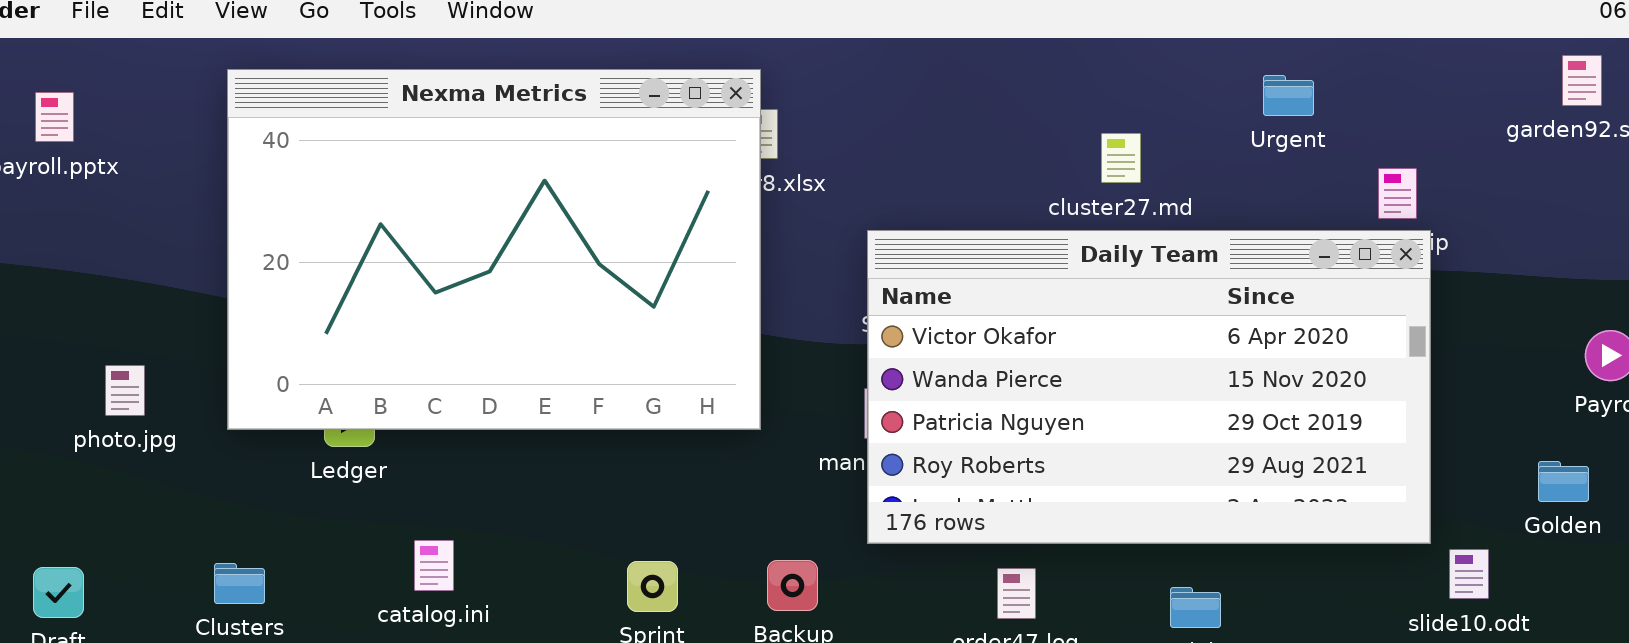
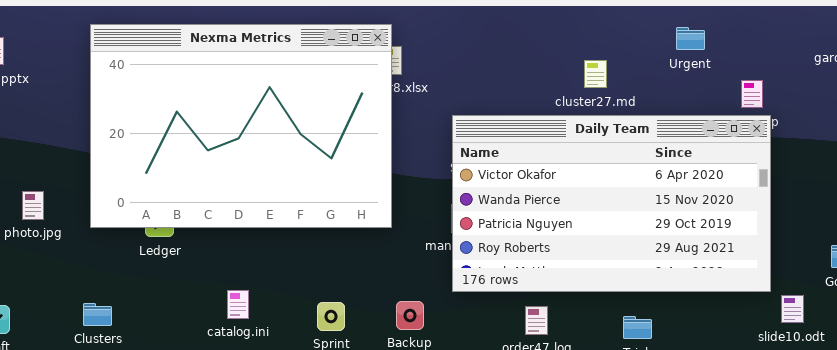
catalog.ini: [414,540,454,591] -> [227,290,249,319], moved

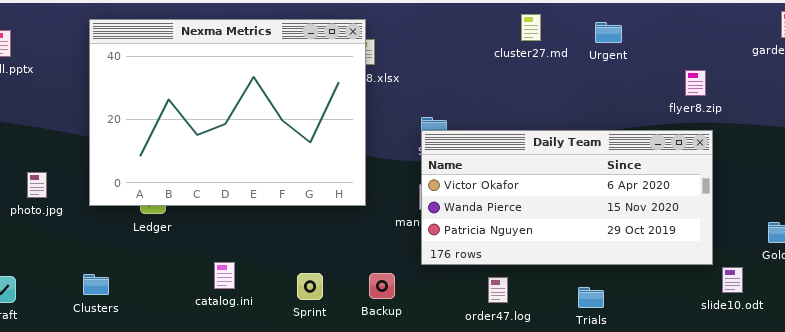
Urgent: [676,27,705,50] -> [595,22,622,43], moved
cluster27.md: [584,60,607,88] -> [521,14,541,41], moved
Daily Team: [452,115,771,292] -> [421,130,713,265], resized

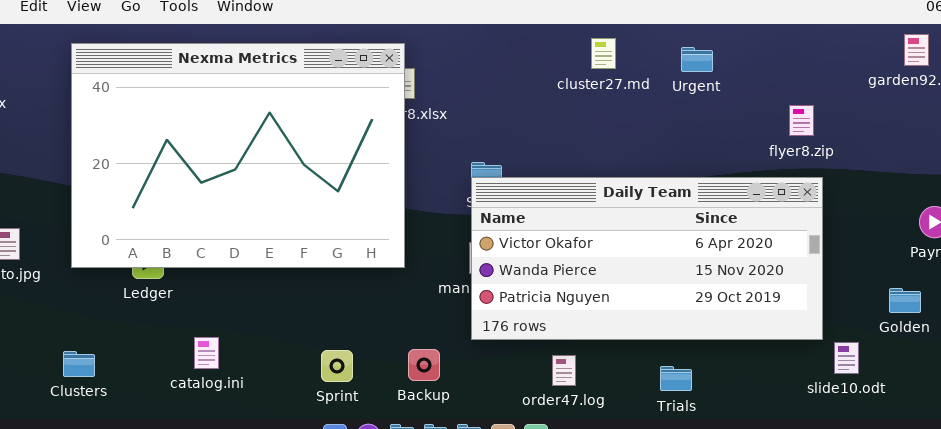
catalog.ini: [214,262,235,289] -> [194,337,219,369], moved

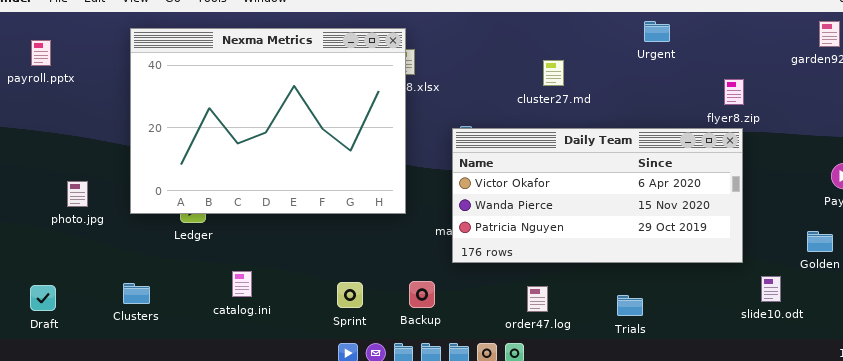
cluster27.md: [591,38,616,69] -> [543,60,564,86], moved
Urgent: [681,47,713,72] -> [644,21,670,42], moved
Daily Team: [471,177,823,340] -> [452,128,743,263], moved

